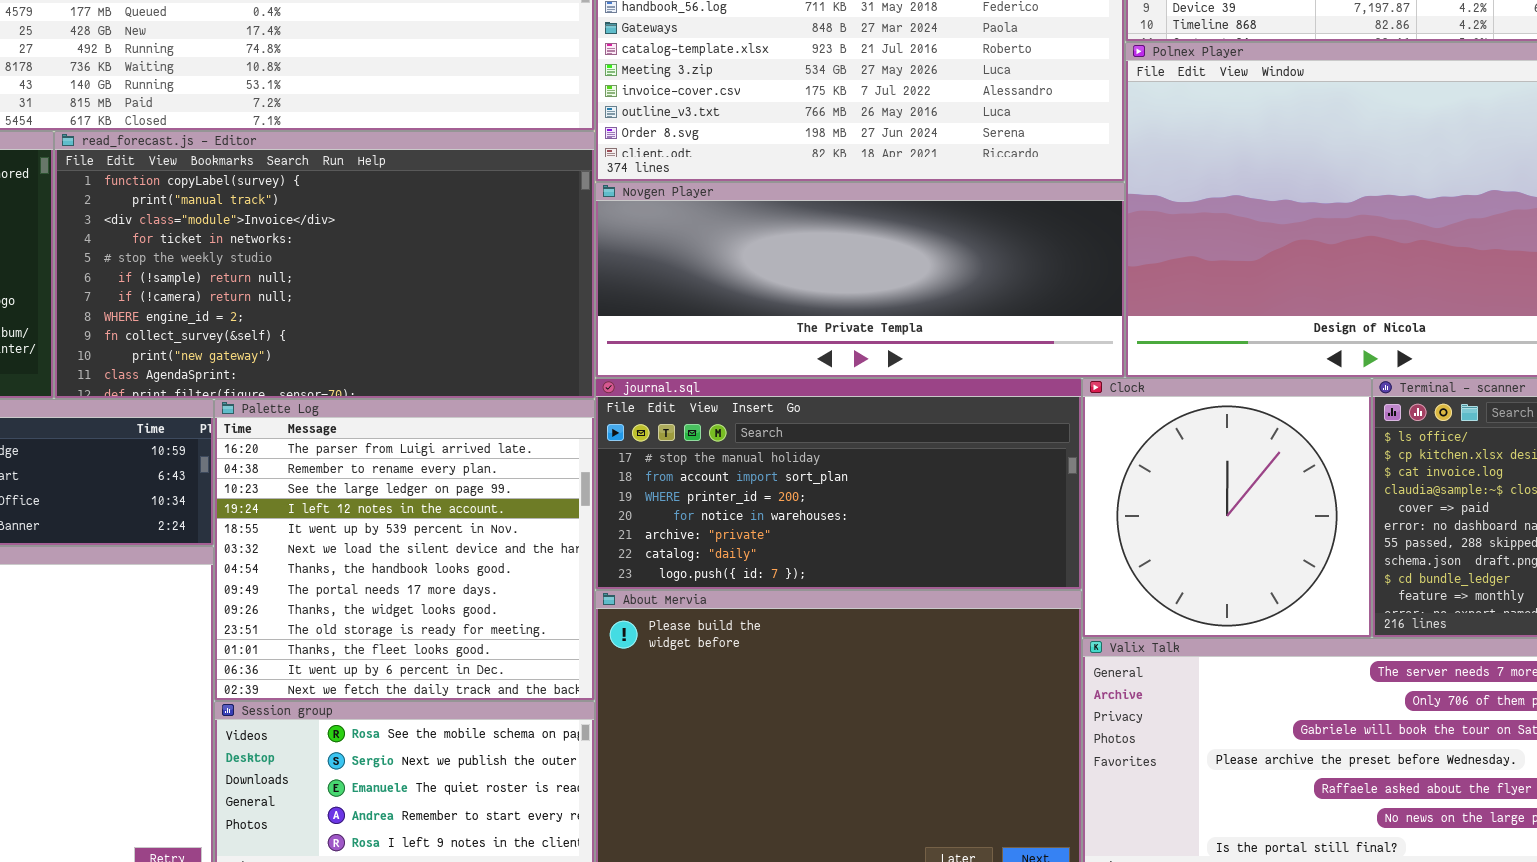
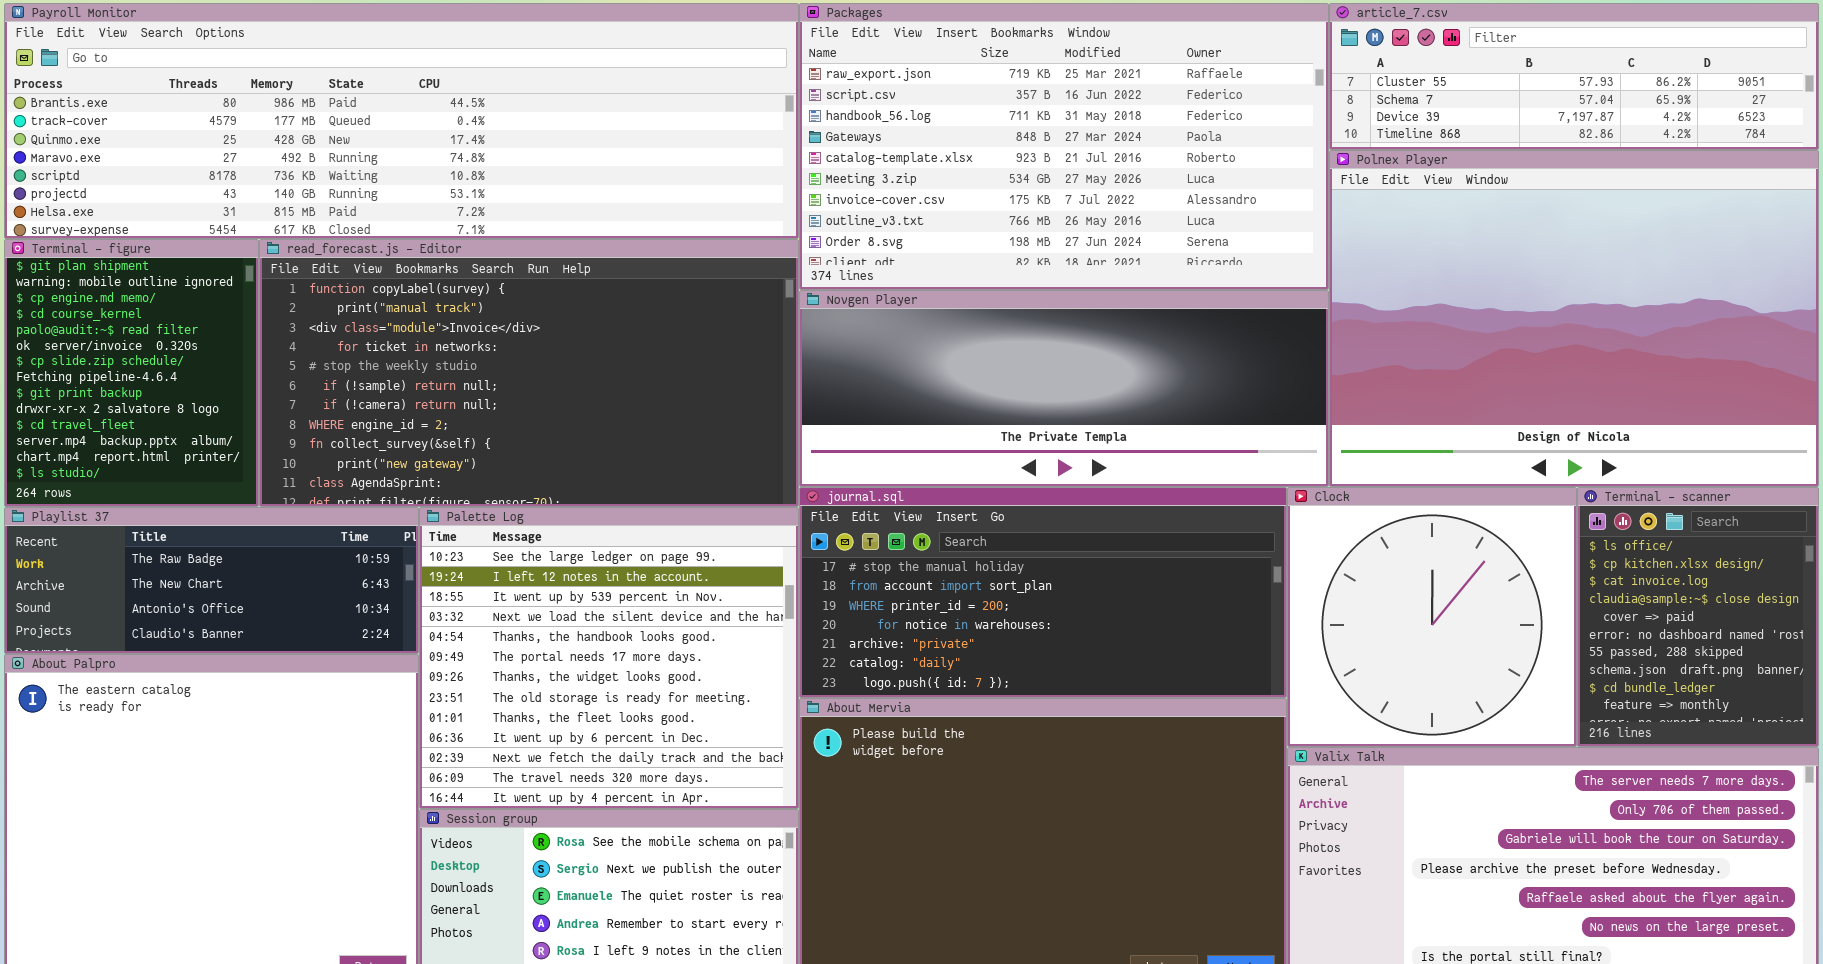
Palette Log: [214,399,595,701] -> [419,507,799,809], scrolled down 2 rows

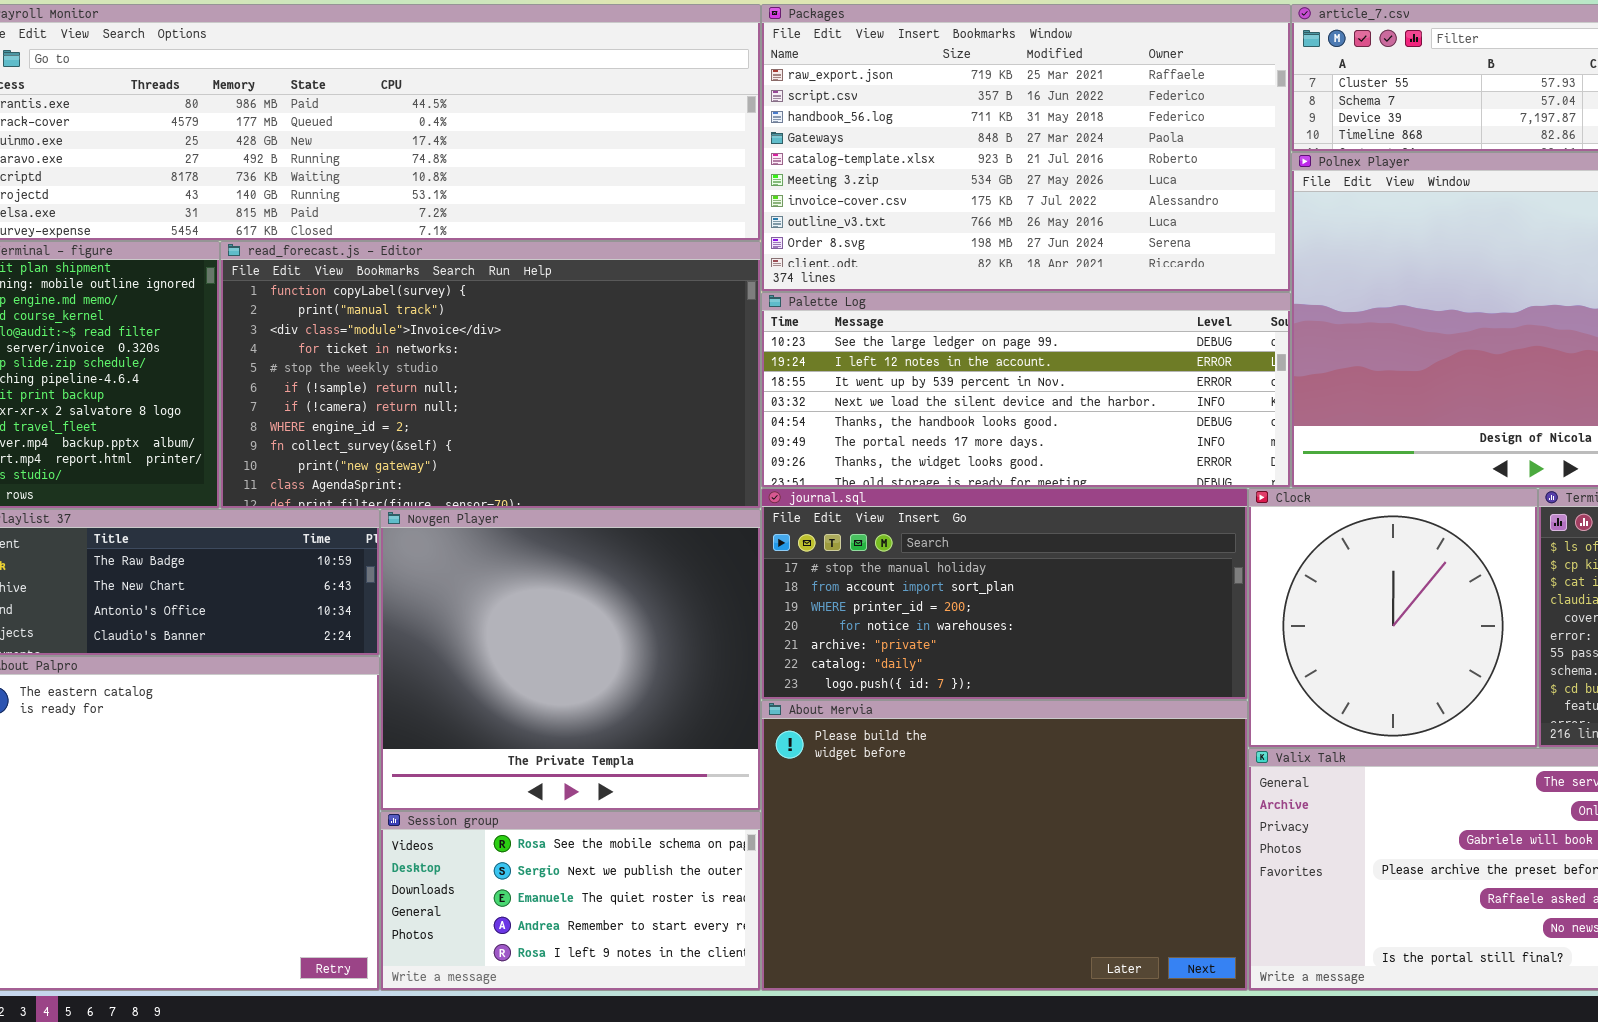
Novgen Player: [799,290,1329,487] -> [380,509,761,811], moved, resized
Palette Log: [419,507,799,809] -> [761,292,1291,488], moved, resized

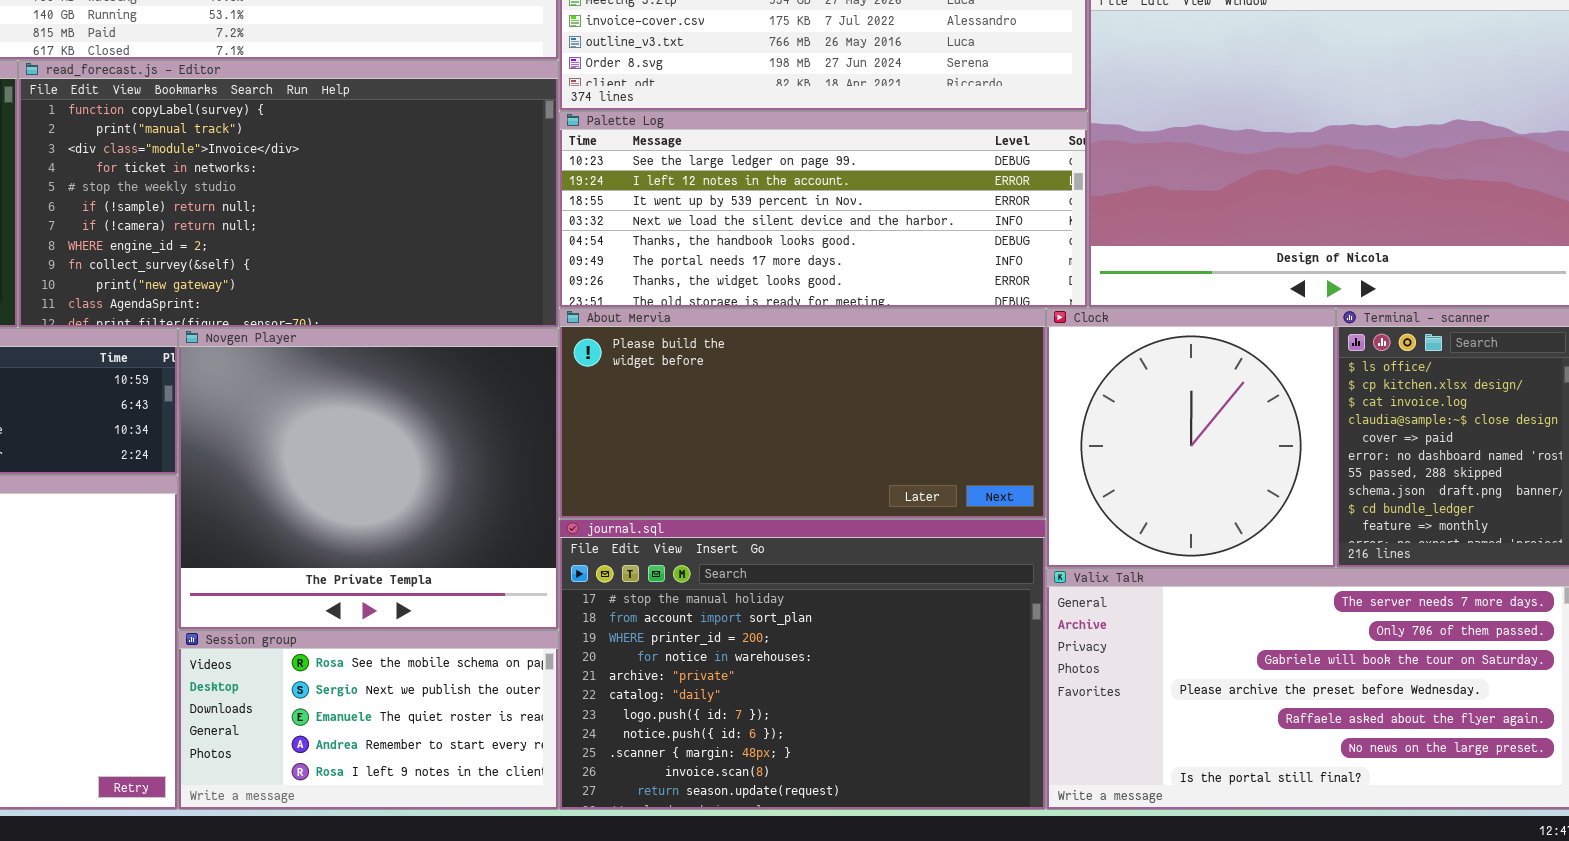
journal.sql: [761,488,1248,700] -> [559,519,1046,810], moved, resized
About Mervia: [761,700,1248,991] -> [559,308,1046,519], moved, resized

